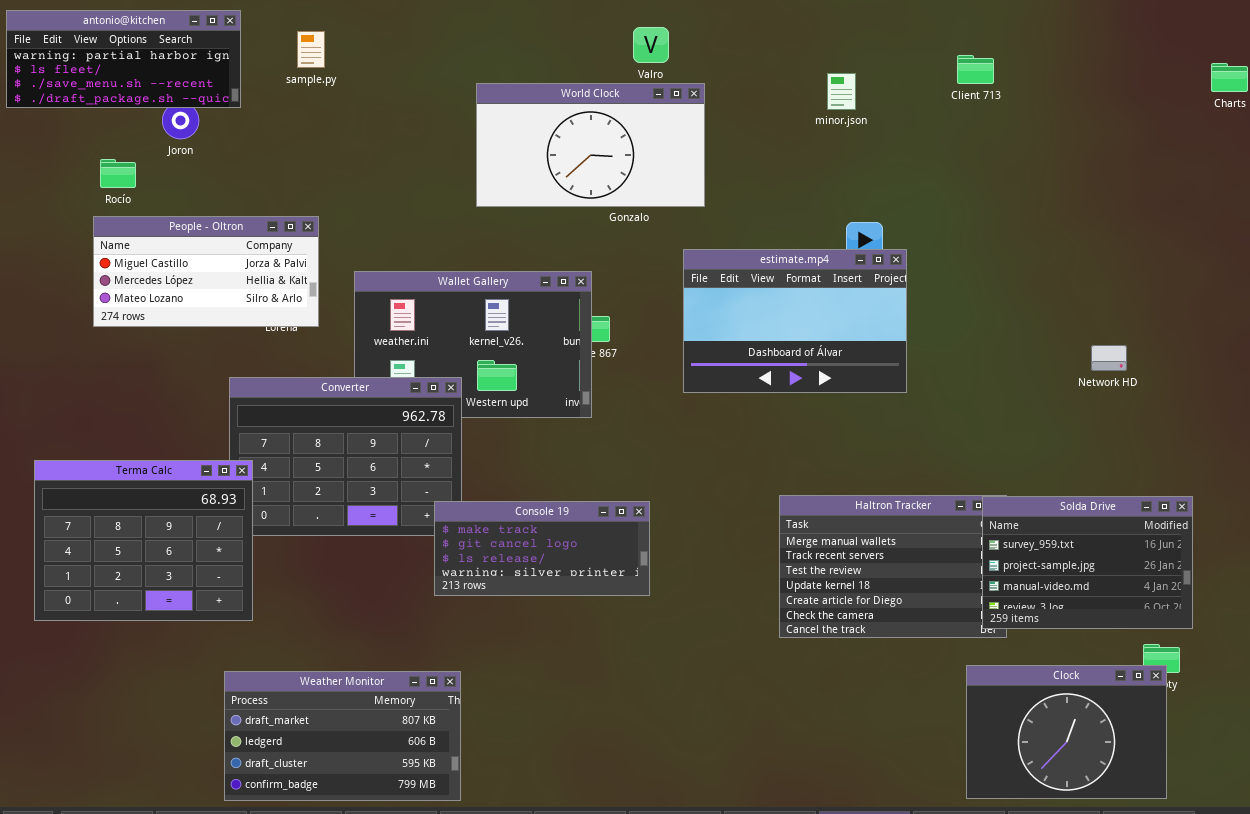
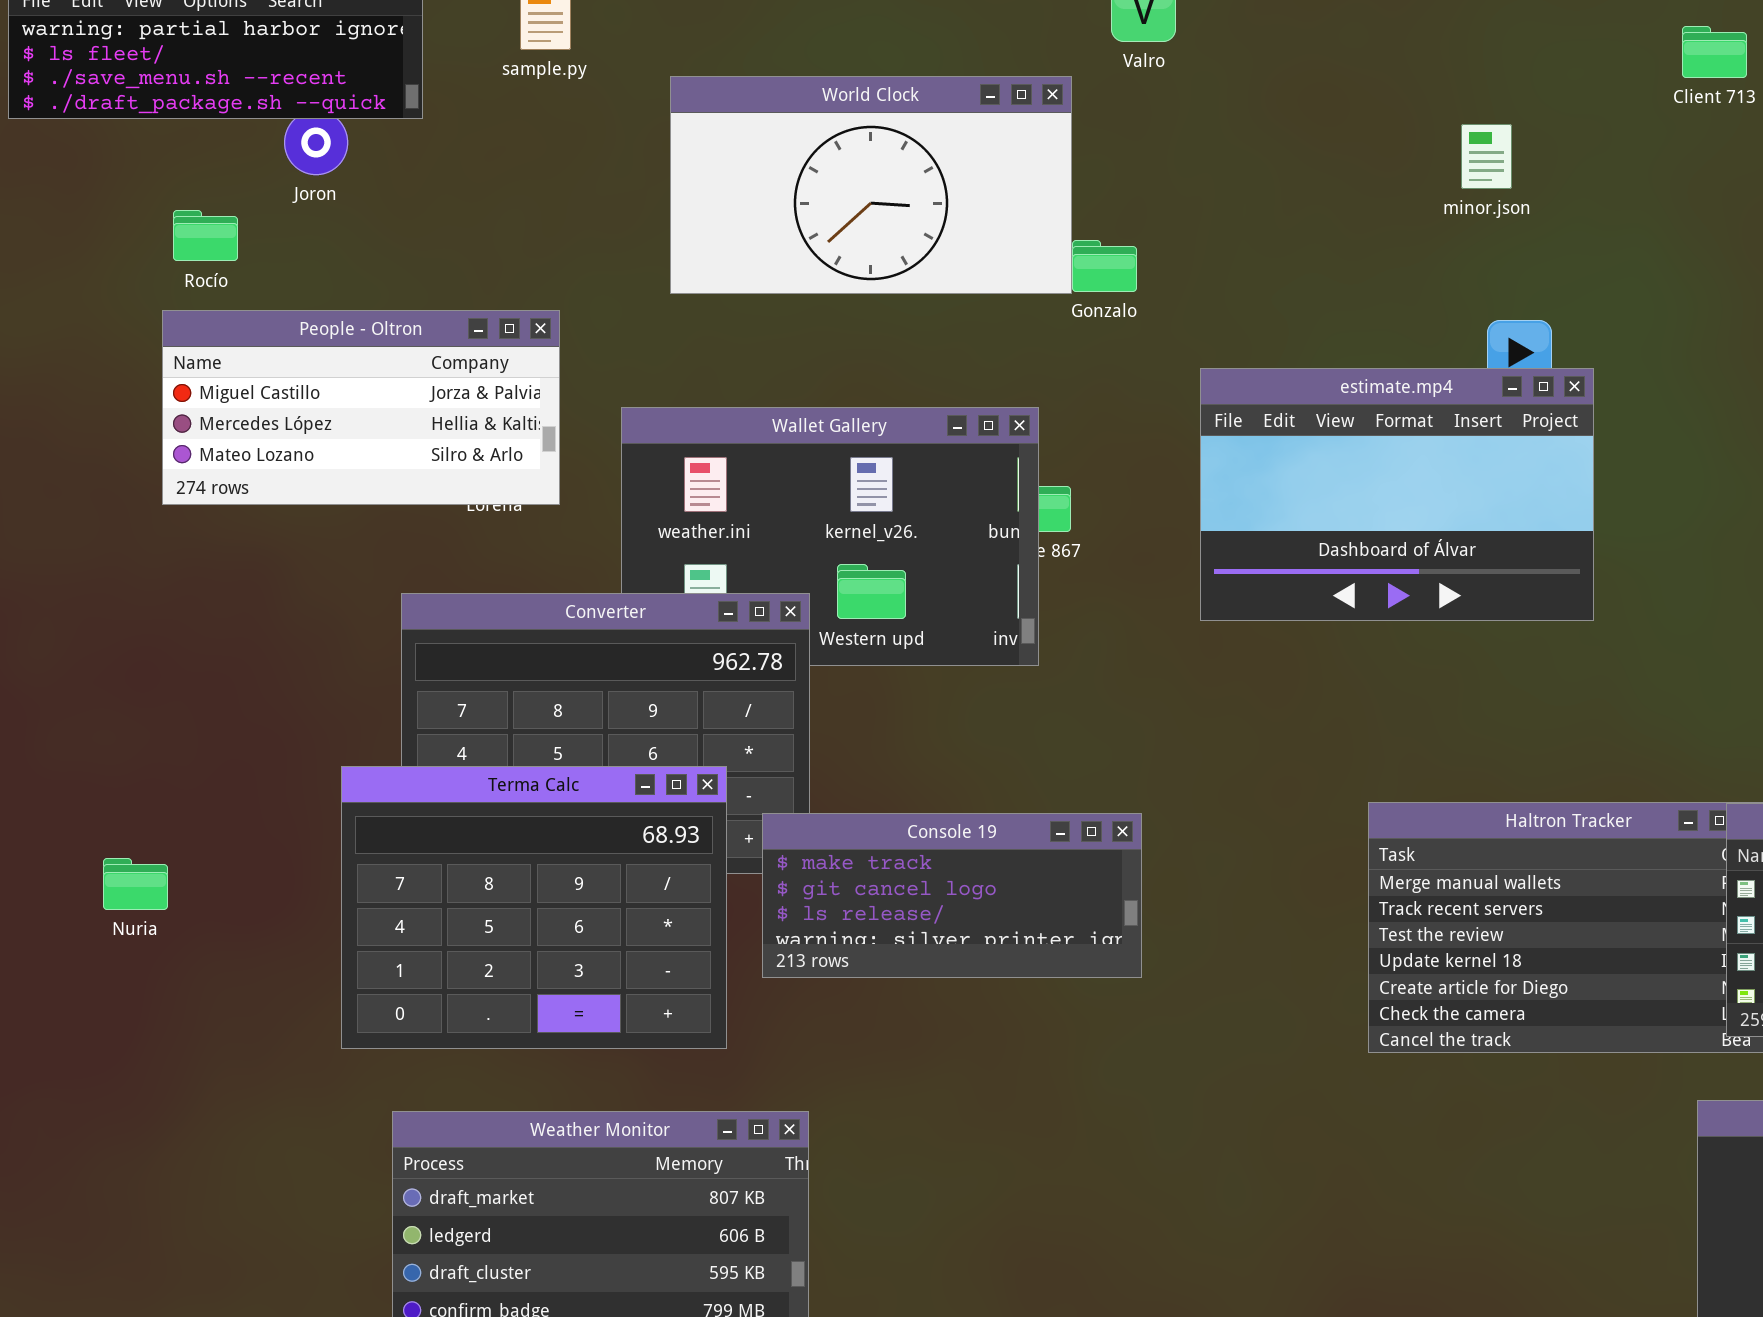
minor.json: [827,73,856,110] -> [1461,124,1512,189], moved
World Clock: [476,83,705,207] -> [670,76,1072,294], moved
Terma Calc: [34,460,253,621] -> [341,766,727,1049], moved

